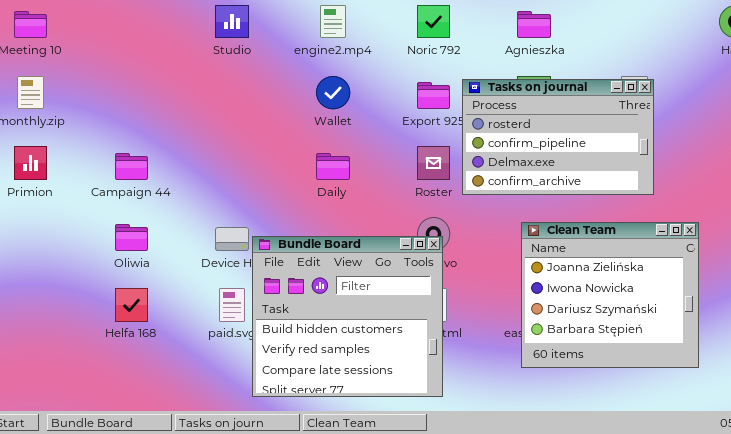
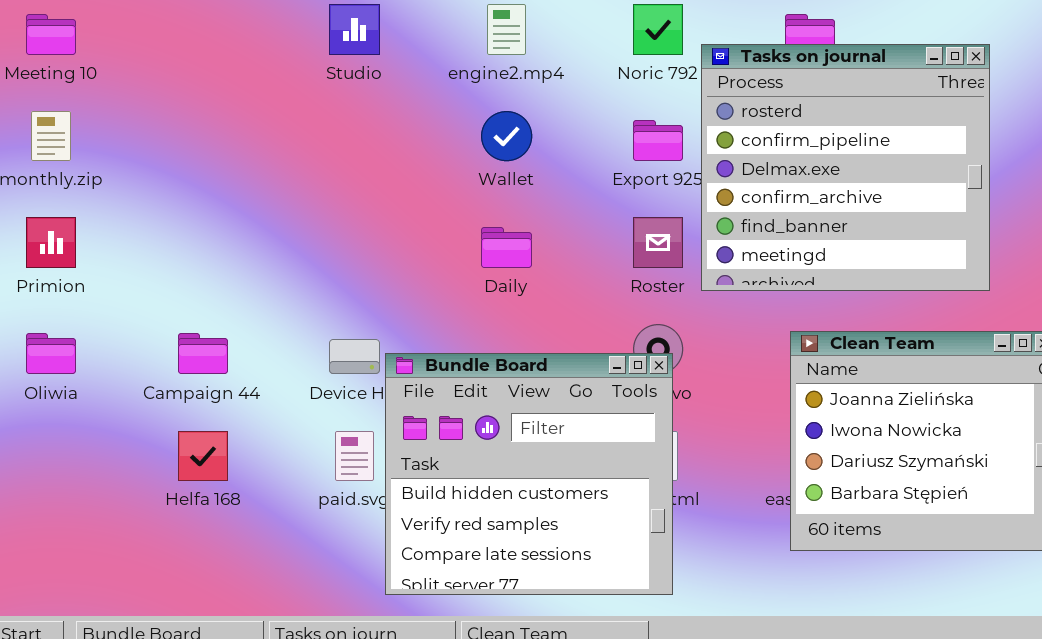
Tasks on journal: [462,79,654,195] -> [701,44,990,291], resized
Campaign 44: [115,153,148,180] -> [178,333,228,374], moved
Oliwia: [115,224,148,251] -> [26,333,76,374], moved

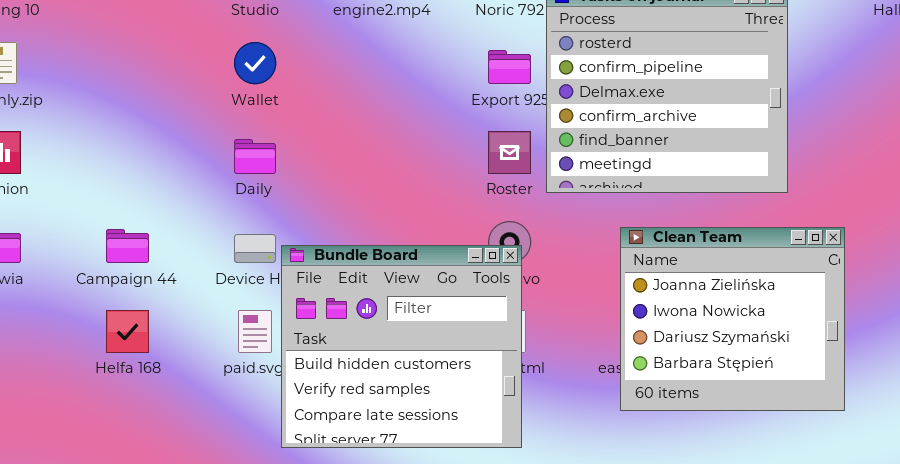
Wallet: [481,111,532,161] -> [234,42,276,84], moved
Daily: [481,227,532,268] -> [234,139,276,174], moved

